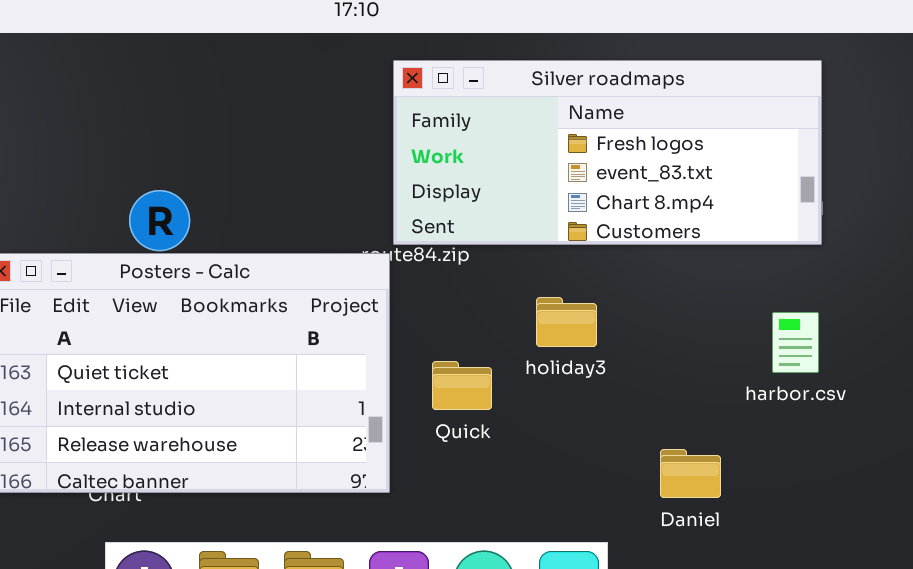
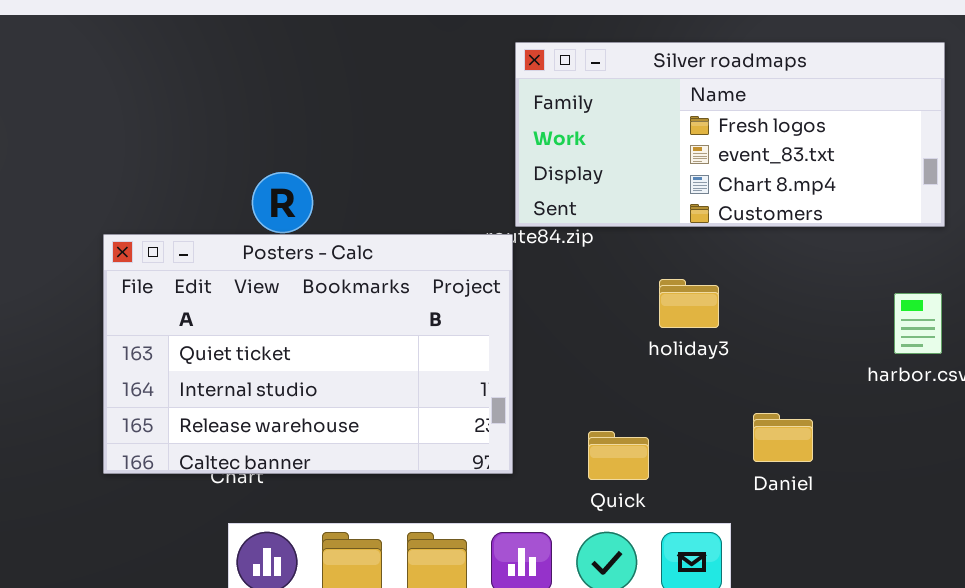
Quick: [432,361,492,410] -> [588,431,649,480], moved
Daniel: [660,449,721,498] -> [753,413,813,462], moved

